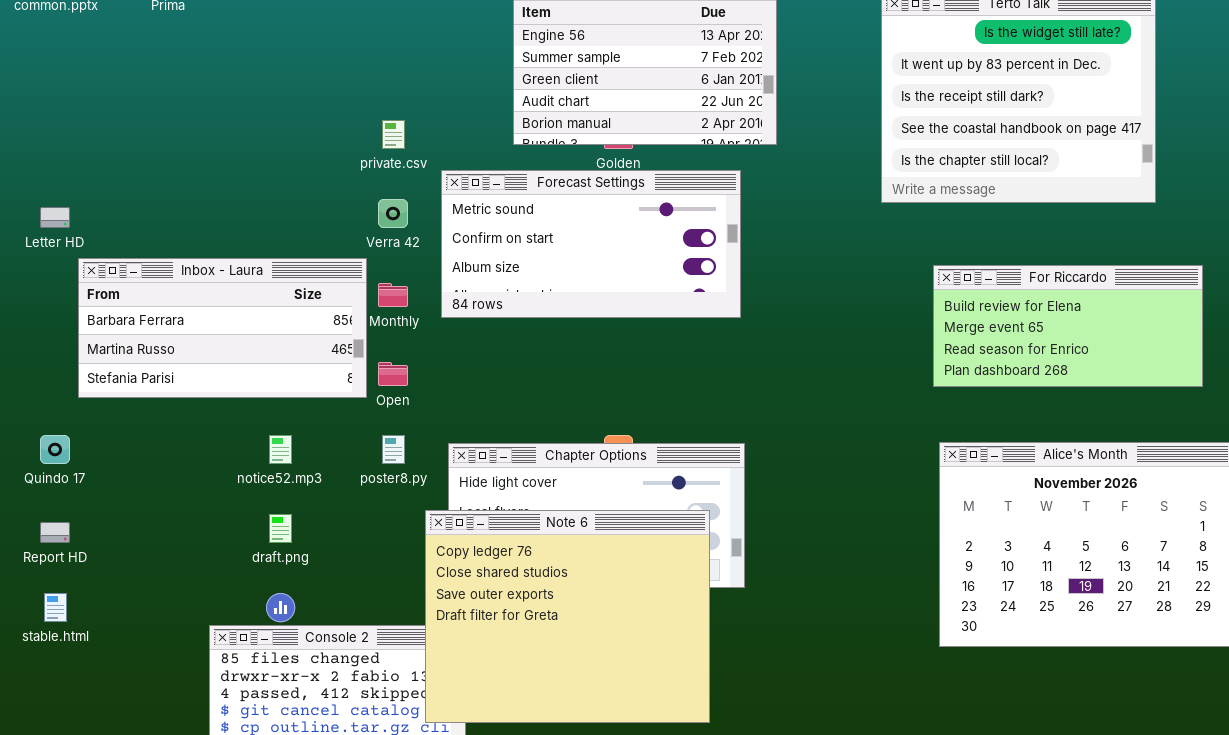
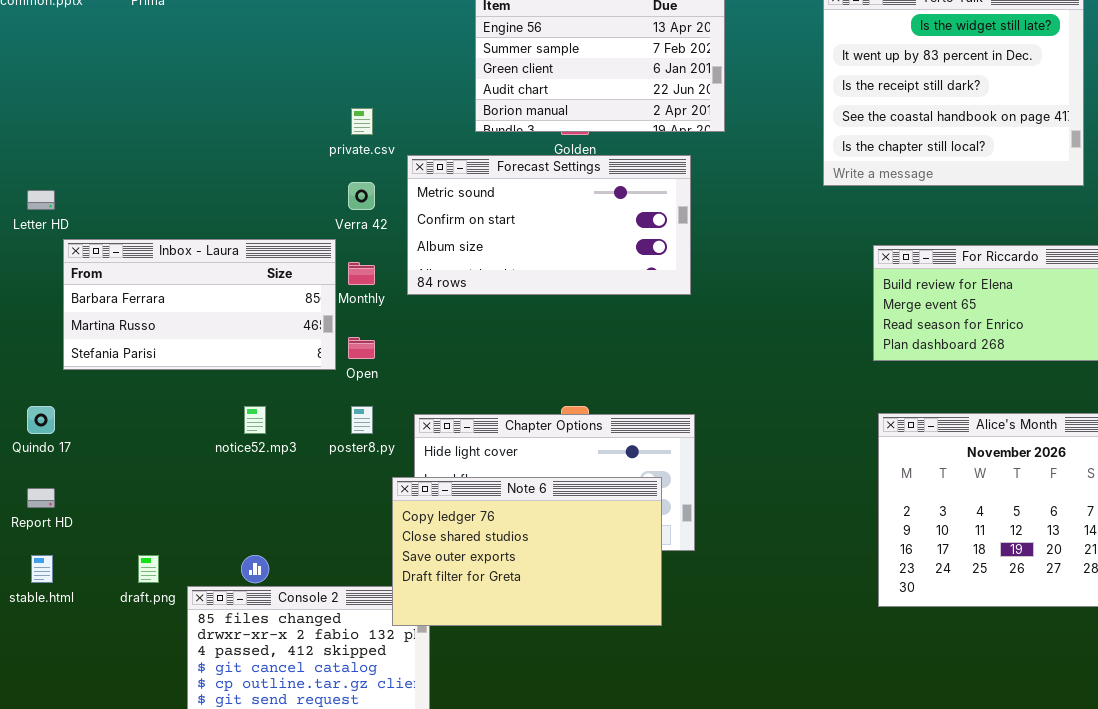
Note 6: [425,510,710,723] -> [392,477,662,626], resized
draft.png: [269,514,292,543] -> [138,555,159,583], moved

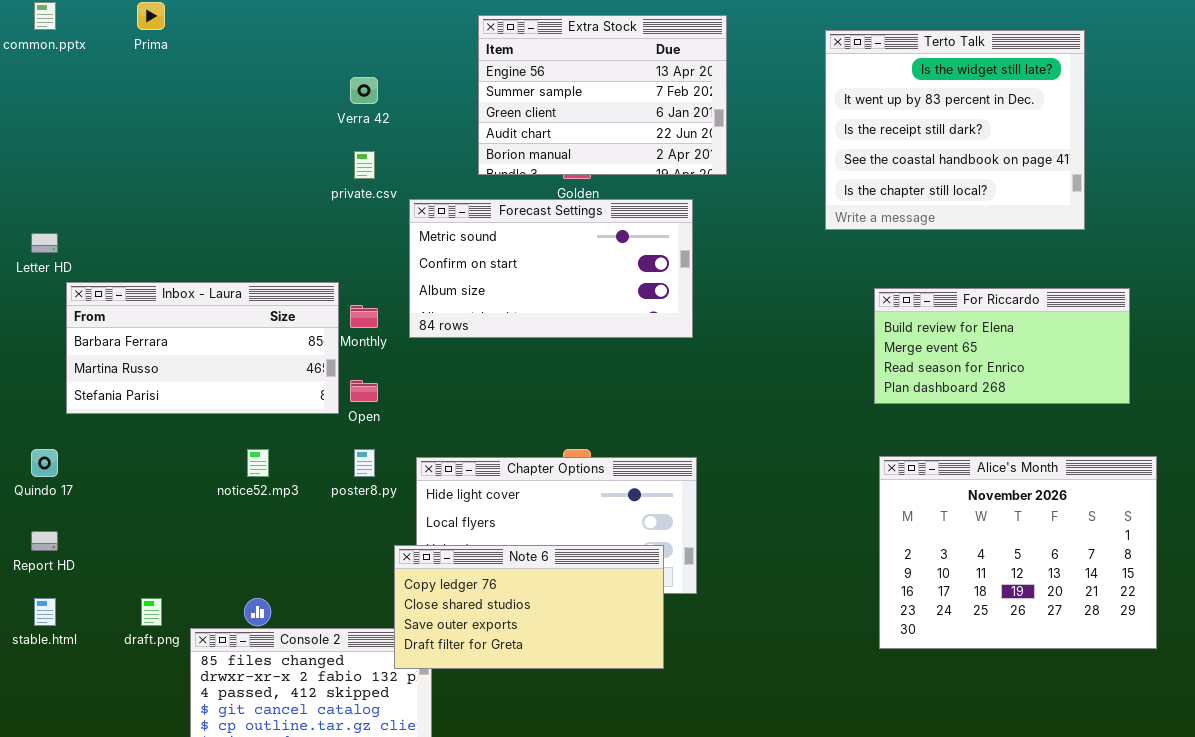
Verra 42: [348,182,375,210] -> [350,77,378,104], moved
Note 6: [392,477,662,626] -> [394,545,664,669], resized

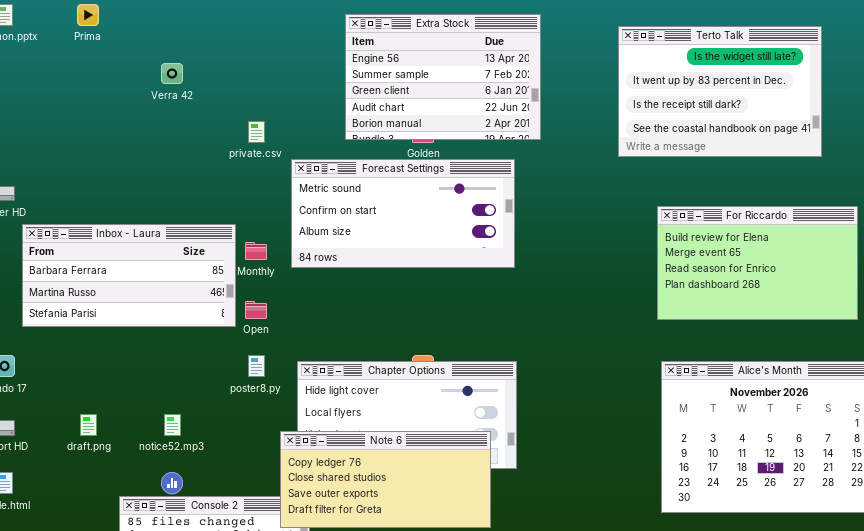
Terto Talk: [825,30,1085,230] -> [618,26,822,157], resized
Verra 42: [350,77,378,104] -> [161,63,183,84], moved
For Riccardo: [874,288,1130,404] -> [657,206,858,320], resized
notice52.mp3: [247,449,269,477] -> [164,414,181,436], moved
draft.png: [141,598,162,626] -> [80,414,97,436], moved

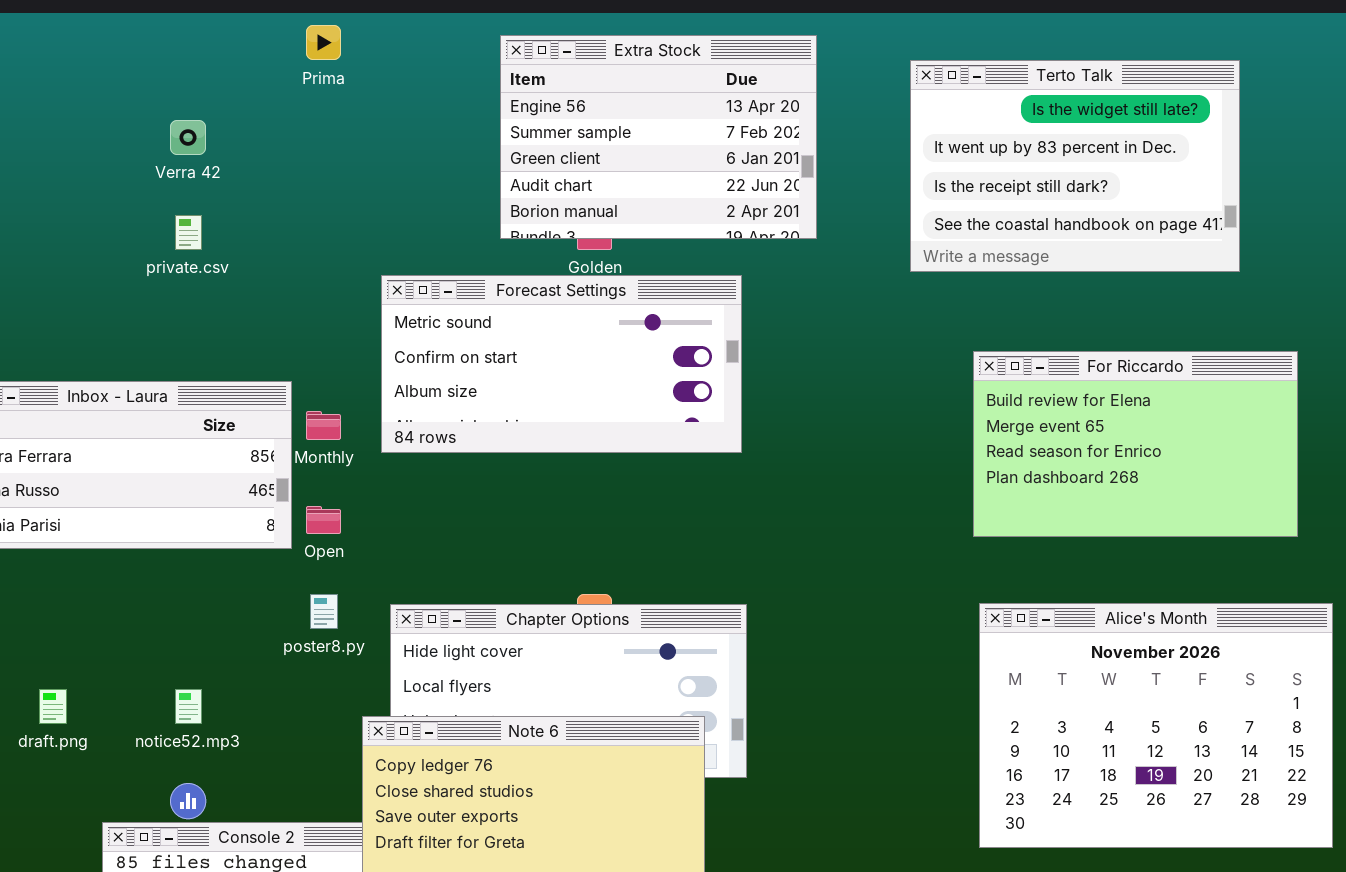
Prima: [77,4,99,26] -> [306,25,341,60], moved
Extra Stock: [345,14,541,140] -> [500,35,817,239], moved
private.csv: [248,121,265,143] -> [175,215,202,250], moved

